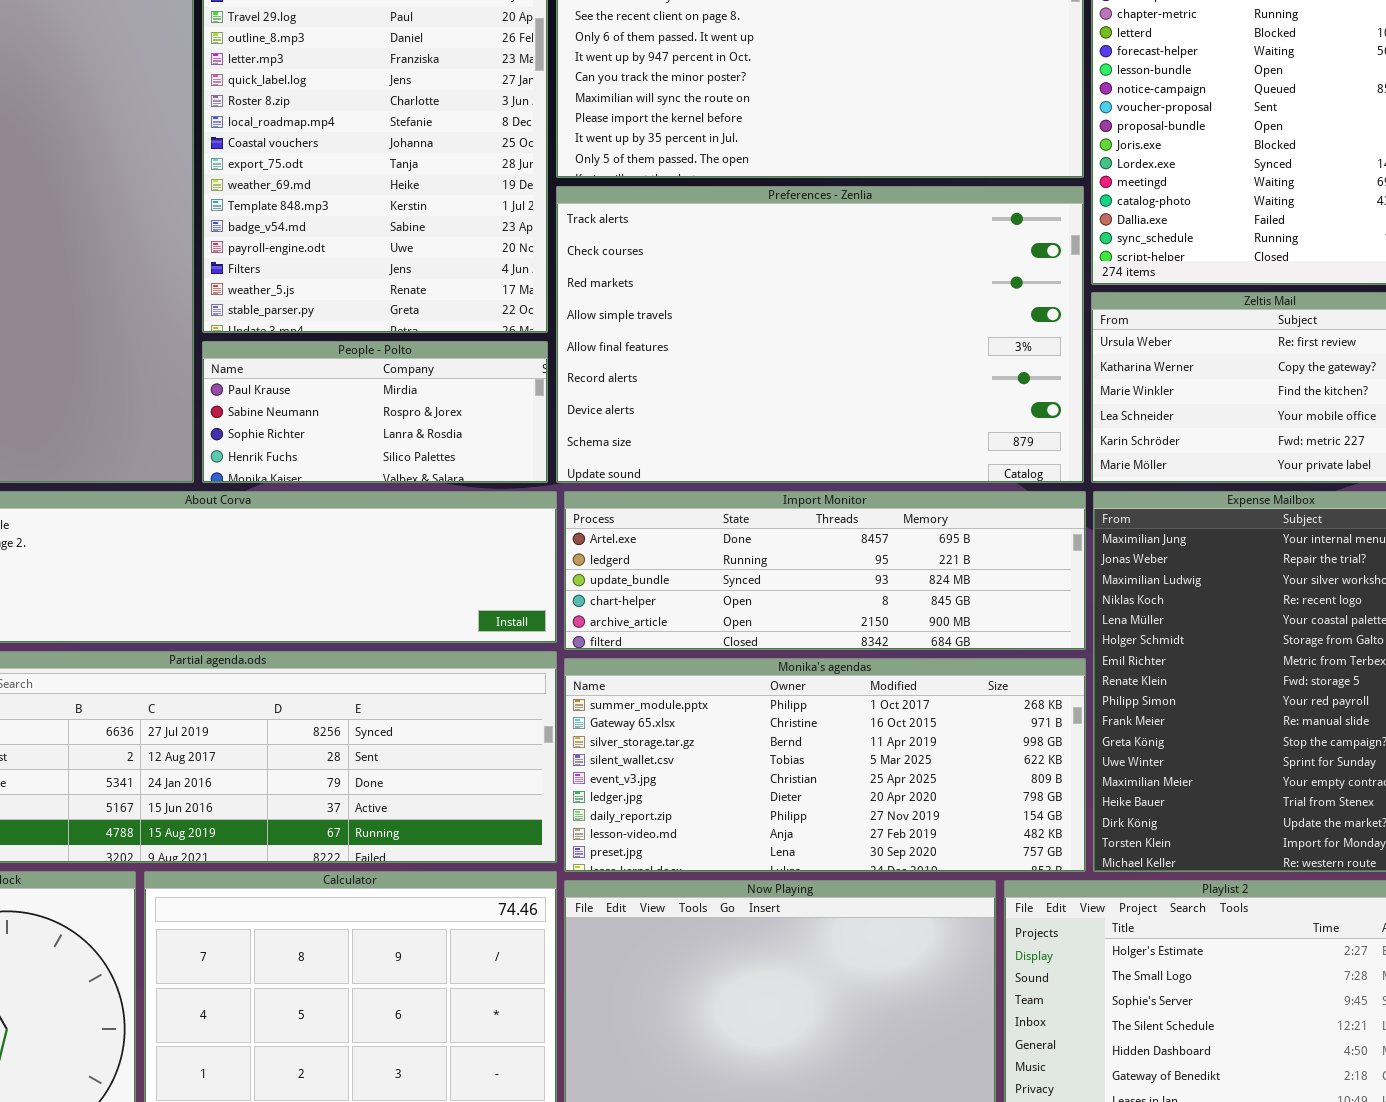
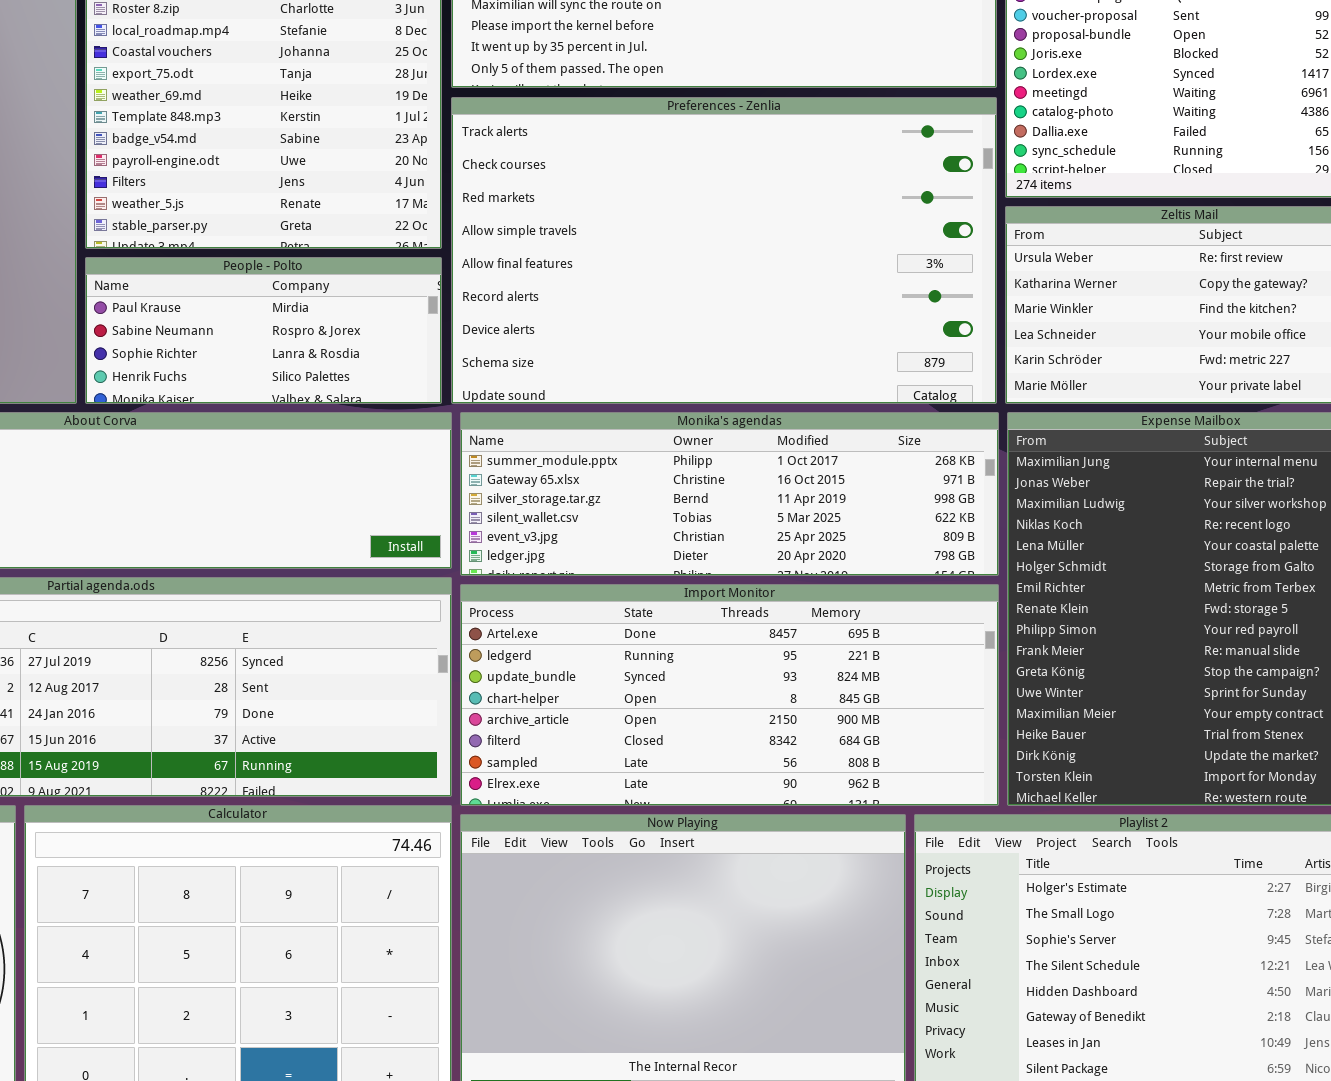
Import Monitor: [564,491,1086,650] -> [460,584,999,806], moved, resized
Monika's agendas: [564,658,1086,872] -> [460,412,999,576], moved, resized

